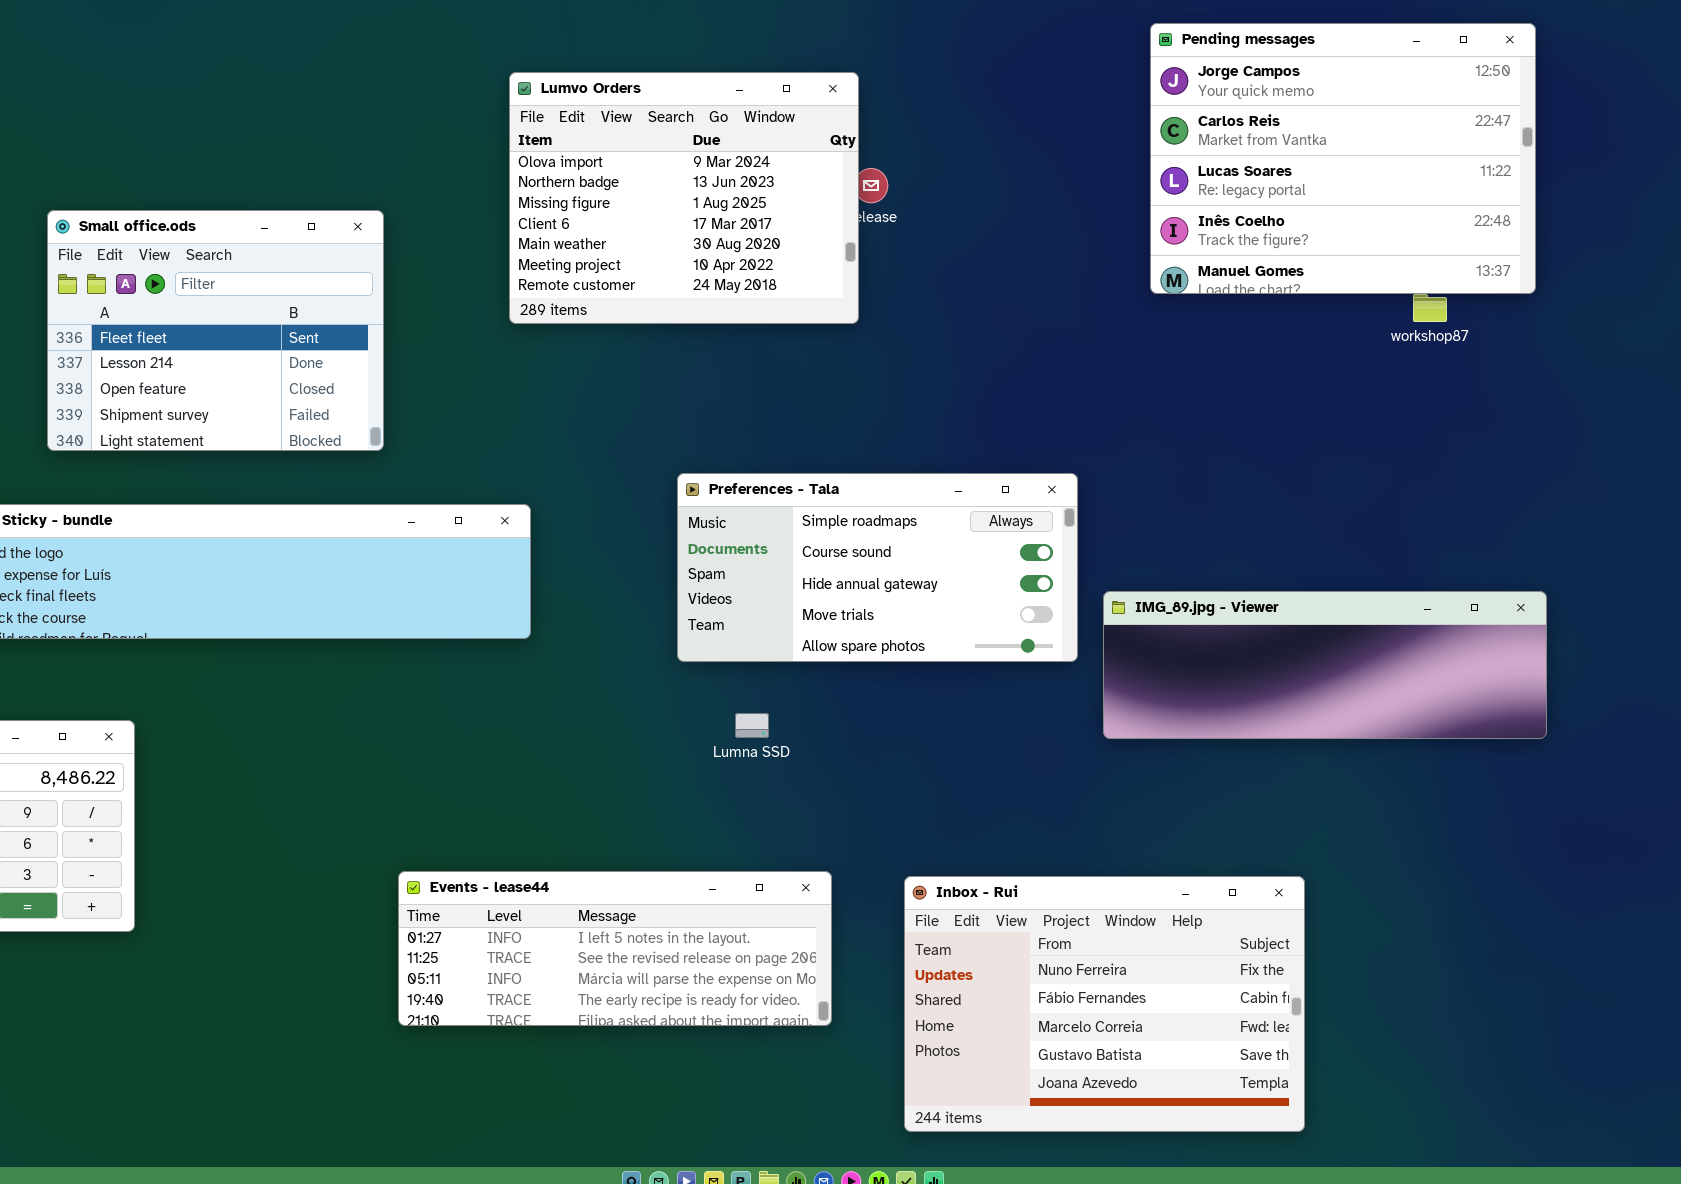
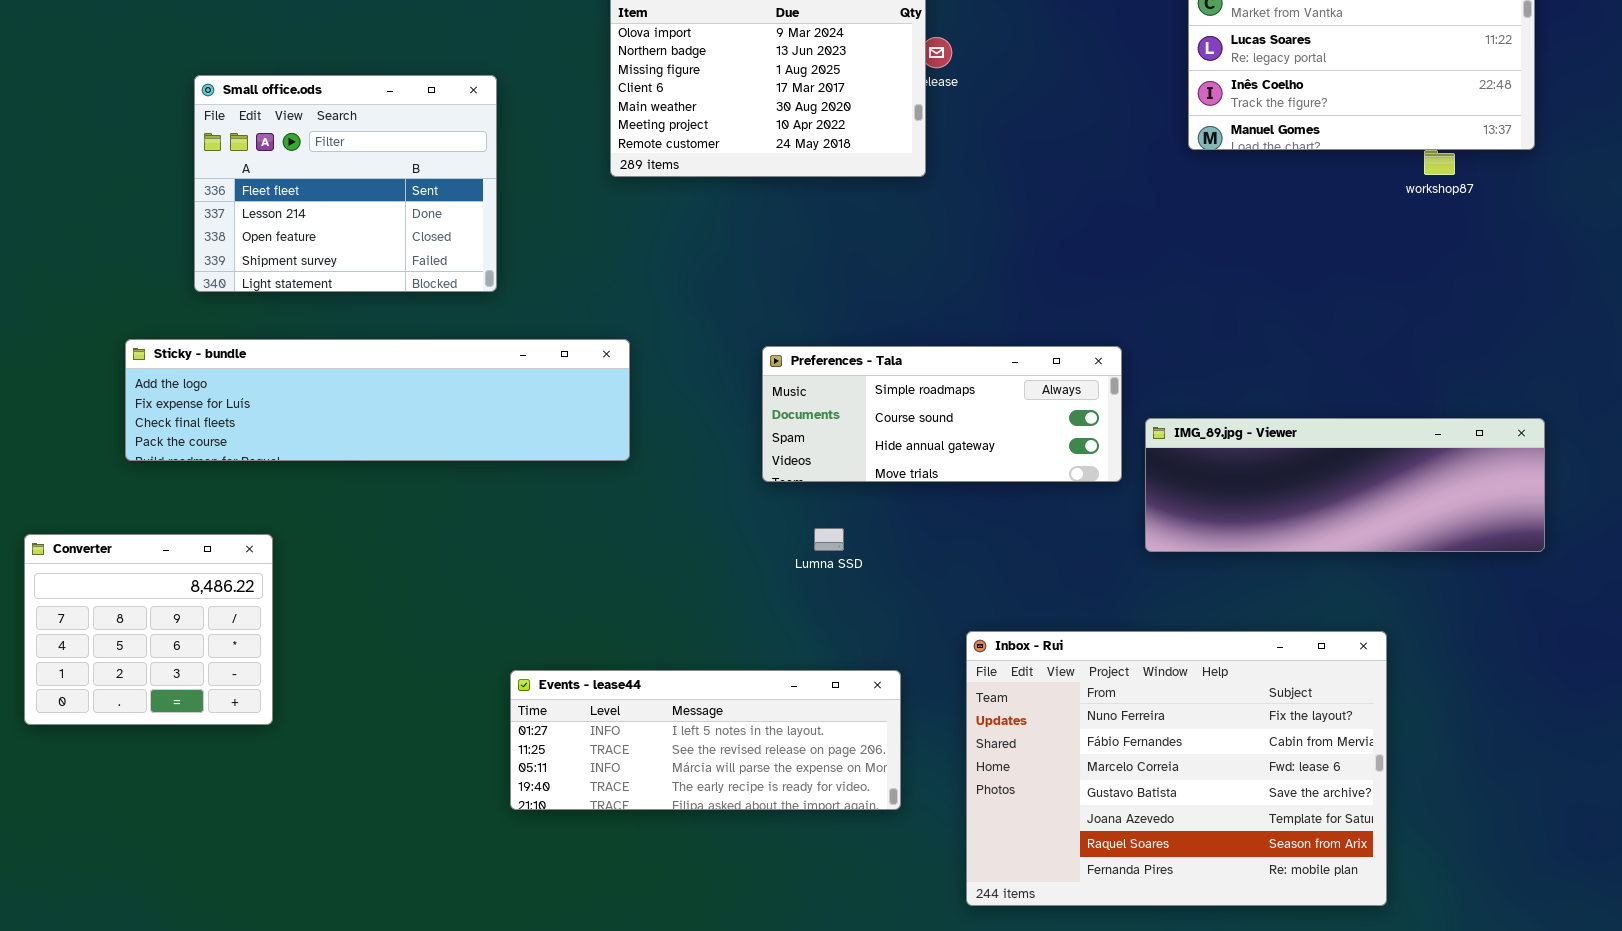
Preferences - Tala: [677,473,1078,662] -> [762,346,1122,482], resized
Inbox - Rui: [904,876,1305,1132] -> [966,631,1387,906], resized

